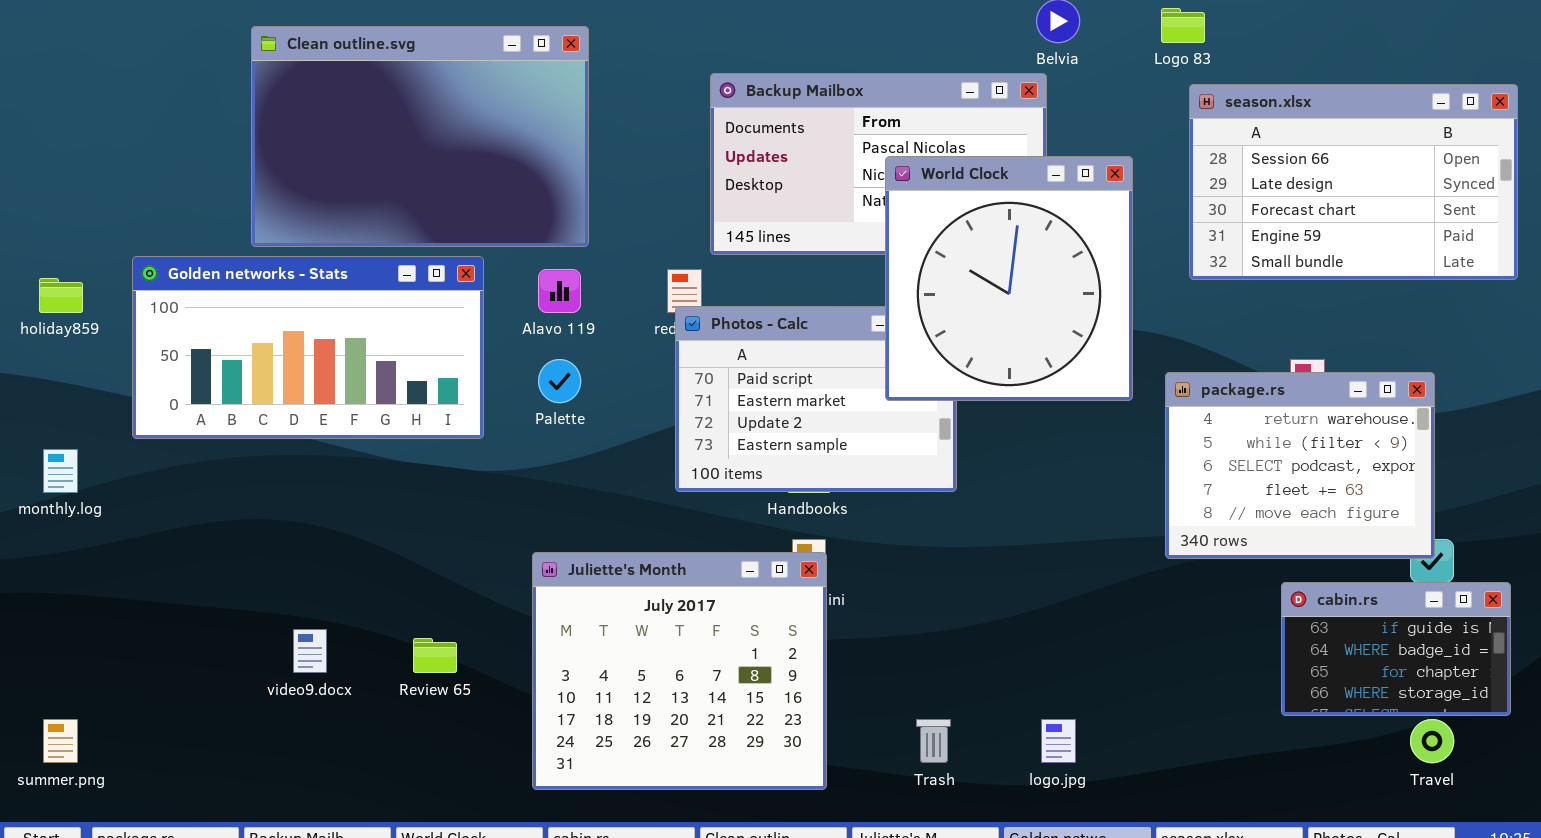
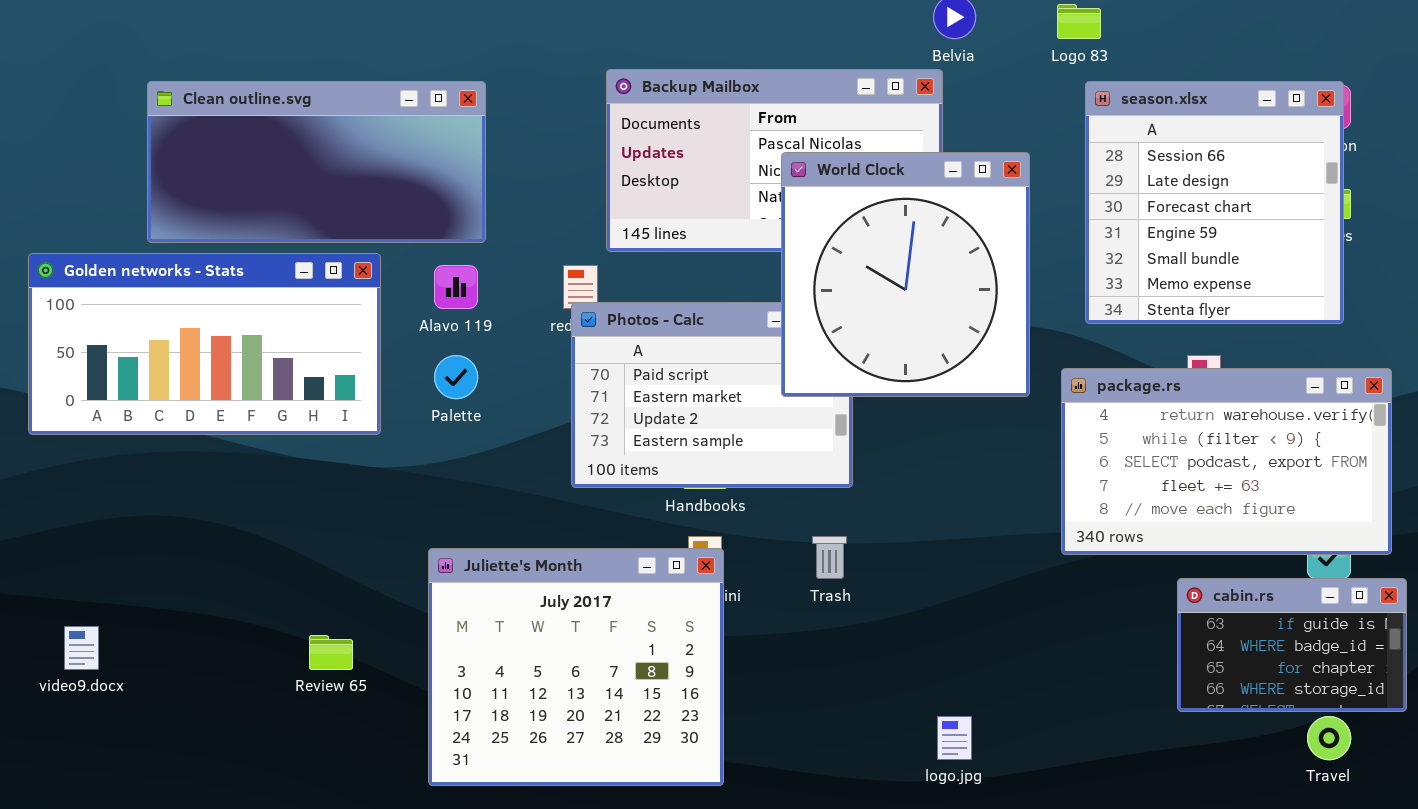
Clean outline.svg: [251,26,589,247] -> [147,81,486,243], resized
season.xlsx: [1189,84,1518,280] -> [1085,81,1344,324], resized
package.rs: [1165,372,1435,559] -> [1061,368,1392,555], resized
video9.docx: [293,629,327,673] -> [64,626,99,670], moved
Trash: [916,719,951,763] -> [812,536,847,579], moved

